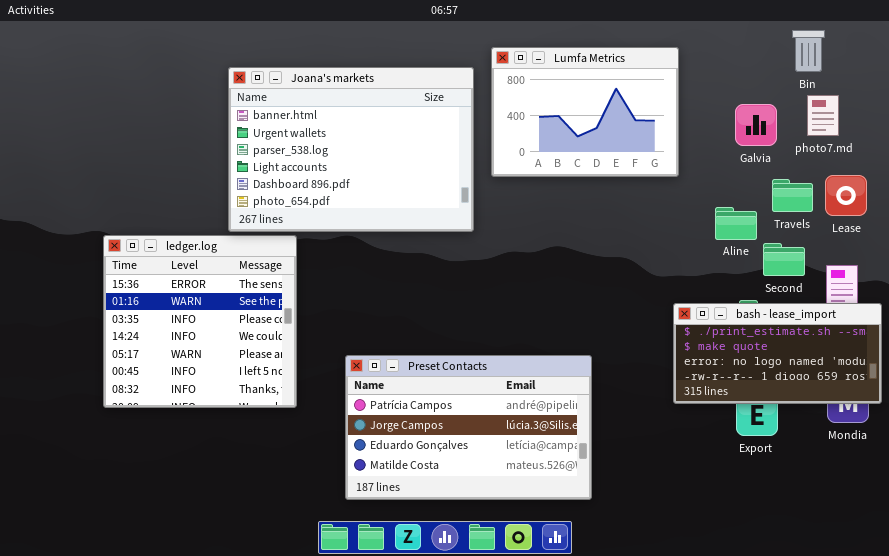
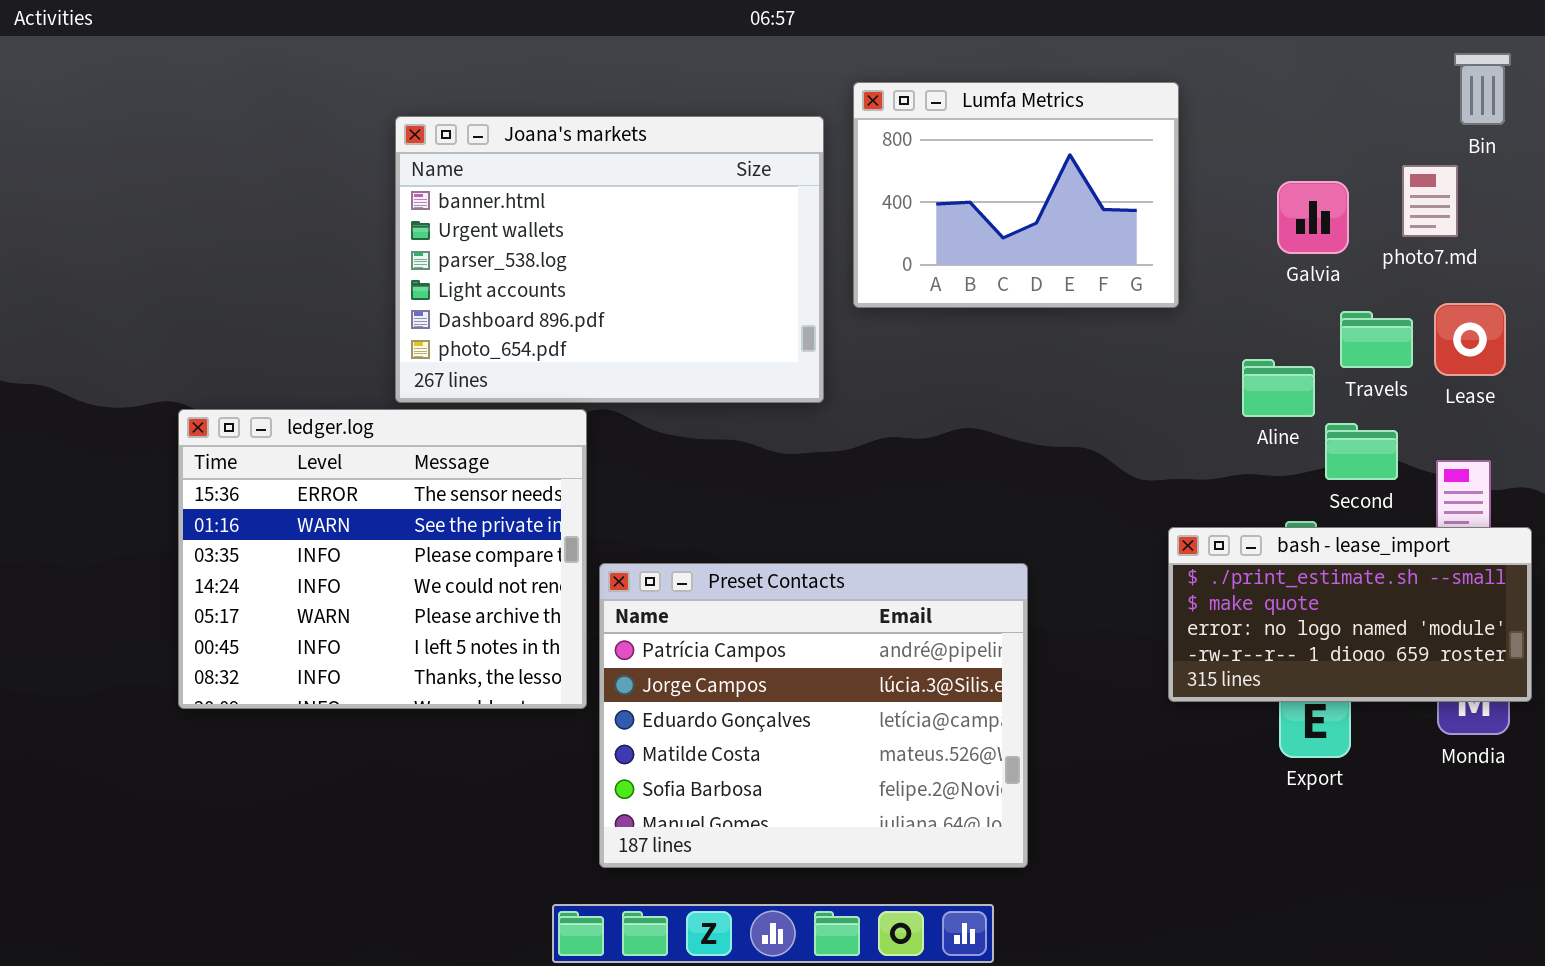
Bin: [792,30,825,72] -> [1454,53,1511,125], moved
ledger.log: [103,235,297,408] -> [178,409,587,709], resized
Preset Contacts: [345,355,592,500] -> [599,563,1028,868], resized

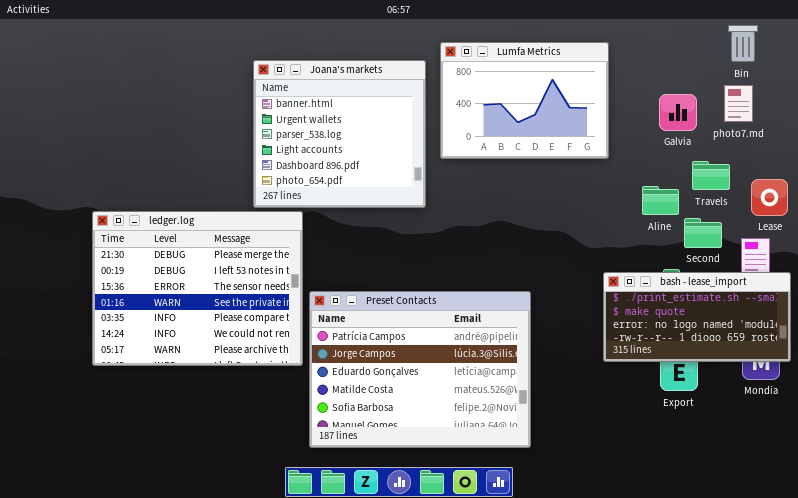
Bin: [1454,53,1511,125] -> [728,25,758,62], moved
Joana's markets: [395,116,824,403] -> [253,60,426,208], resized
Lease: [1434,303,1506,376] -> [751,179,788,216], moved
ledger.log: [178,409,587,709] -> [92,211,303,366], scrolled up 2 rows

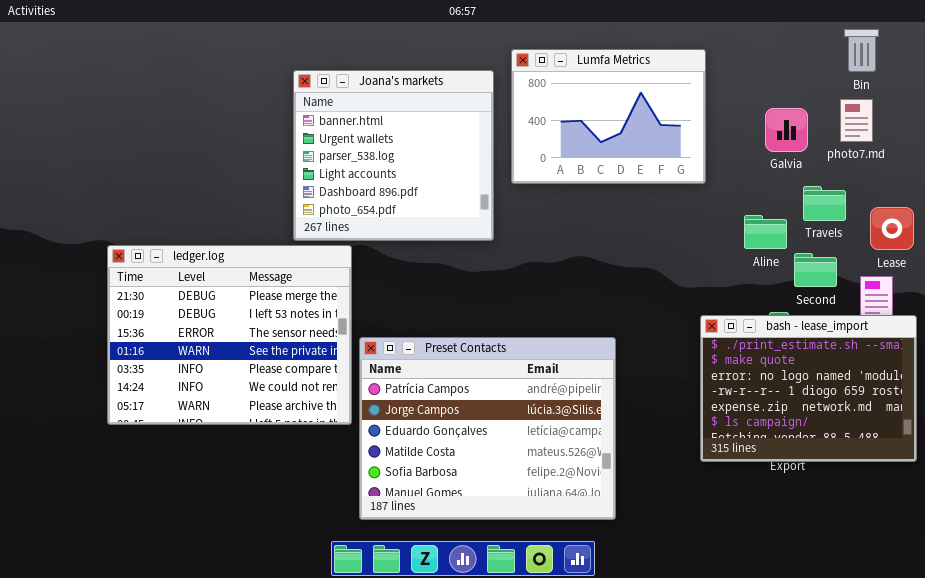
bash - lease_import: [603,272,791,362] -> [700,315,917,462], resized

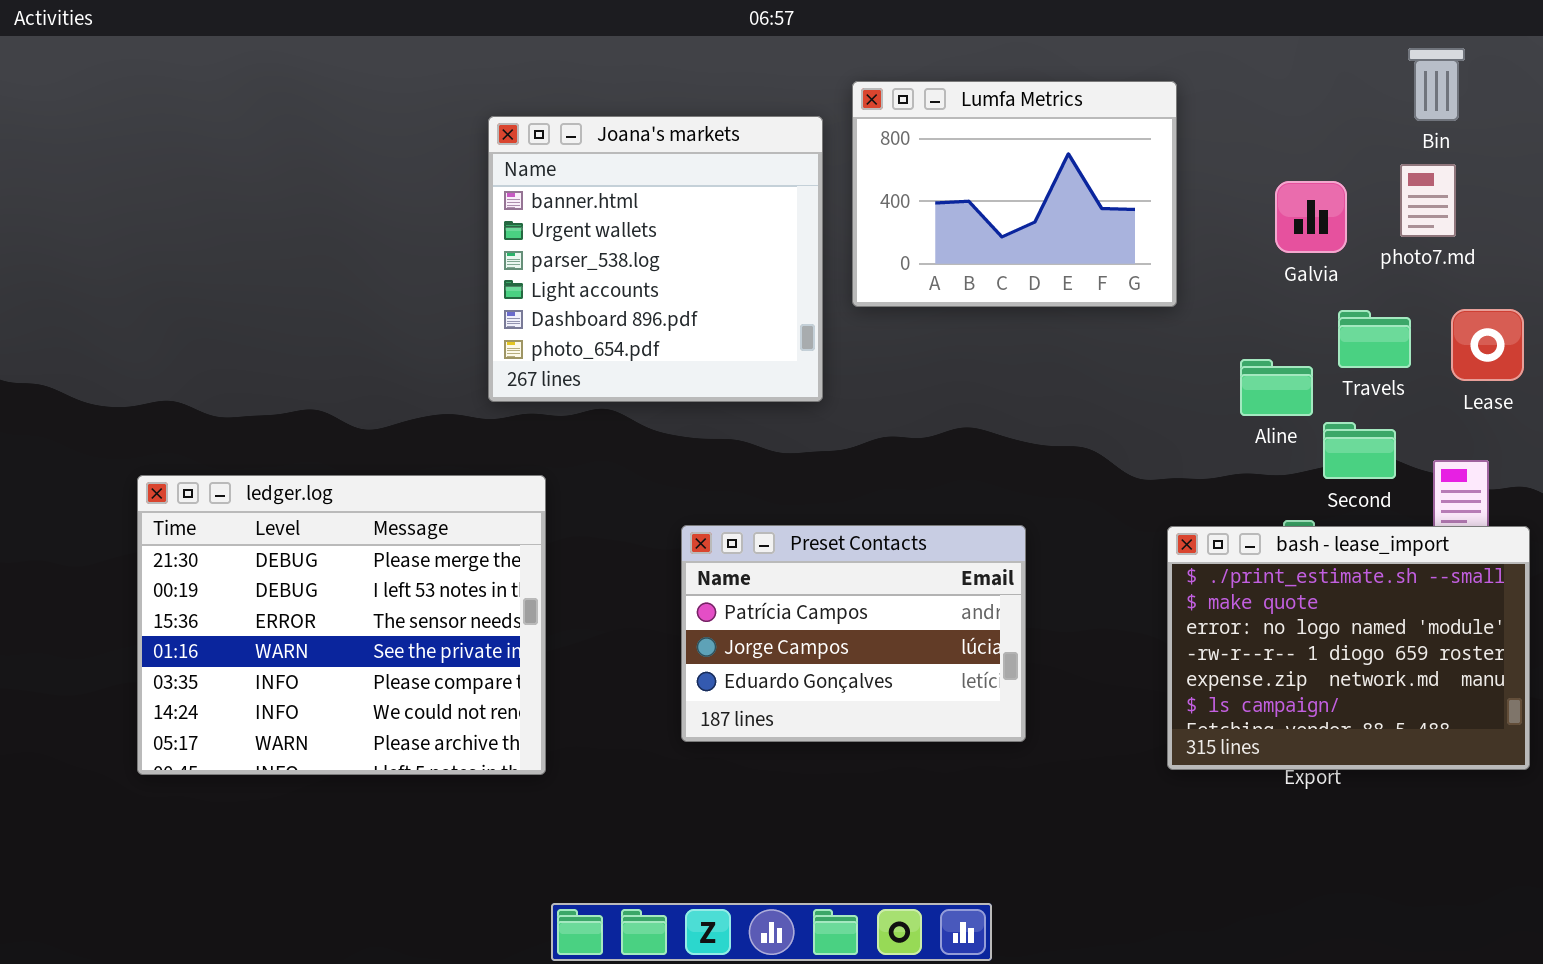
Lease: [870,207,914,250] -> [1451,309,1524,381], moved
ledger.log: [107,245,352,425] -> [137,475,546,775], moved
Preset Contacts: [359,337,616,520] -> [681,525,1026,742], moved, resized

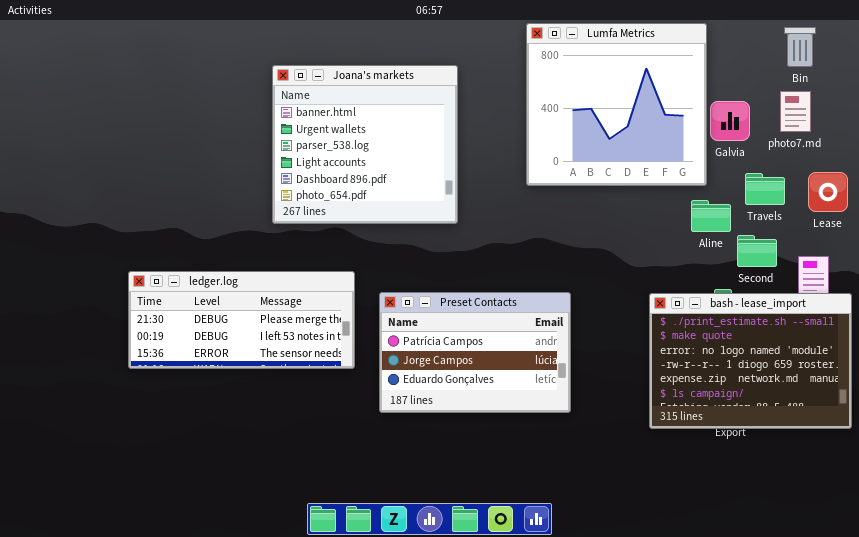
Lumfa Metrics: [852,81,1177,307] -> [526,23,707,186], moved, resized
ledger.log: [137,475,546,775] -> [128,271,355,369], moved, resized

